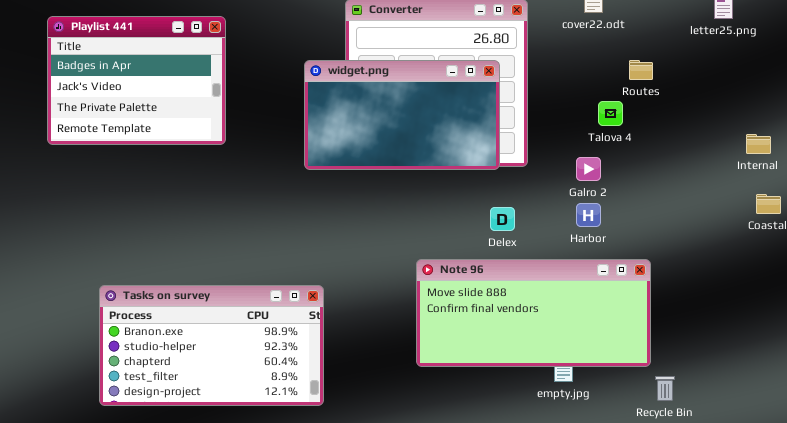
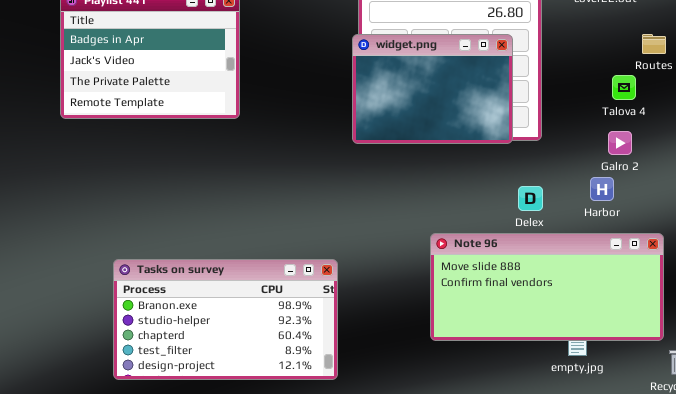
widget.png: [304,60,500,170] -> [352,34,513,144], resized
Galro 2: [576,157,601,181] -> [608,131,632,155], moved
Delex: [490,207,515,231] -> [518,186,543,211], moved

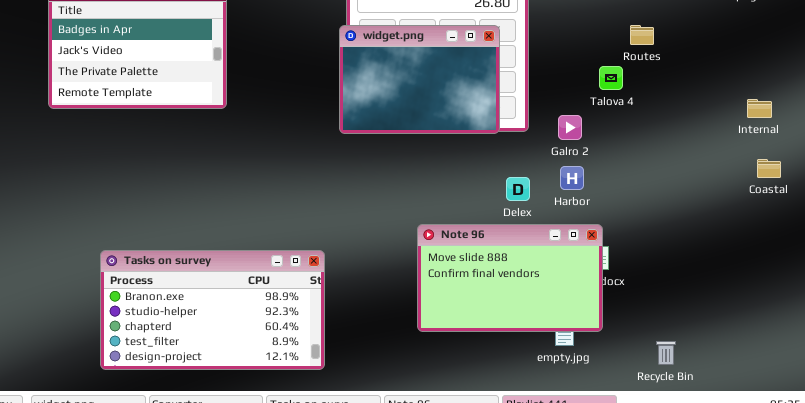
Galro 2: [608,131,632,155] -> [558,115,582,140], moved
Harbor: [590,177,614,201] -> [560,166,584,190], moved
Note 96: [430,233,664,341] -> [417,224,603,332], resized

